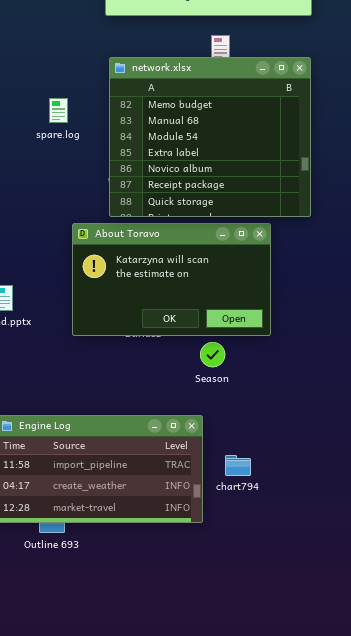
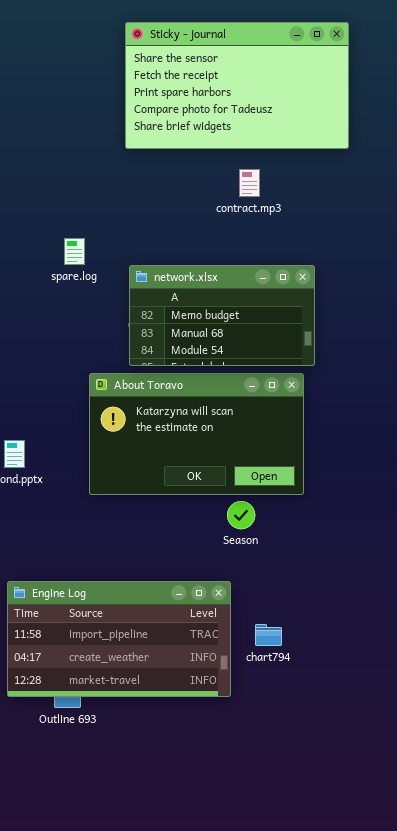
network.xlsx: [109,57,311,217] -> [129,265,315,366], resized

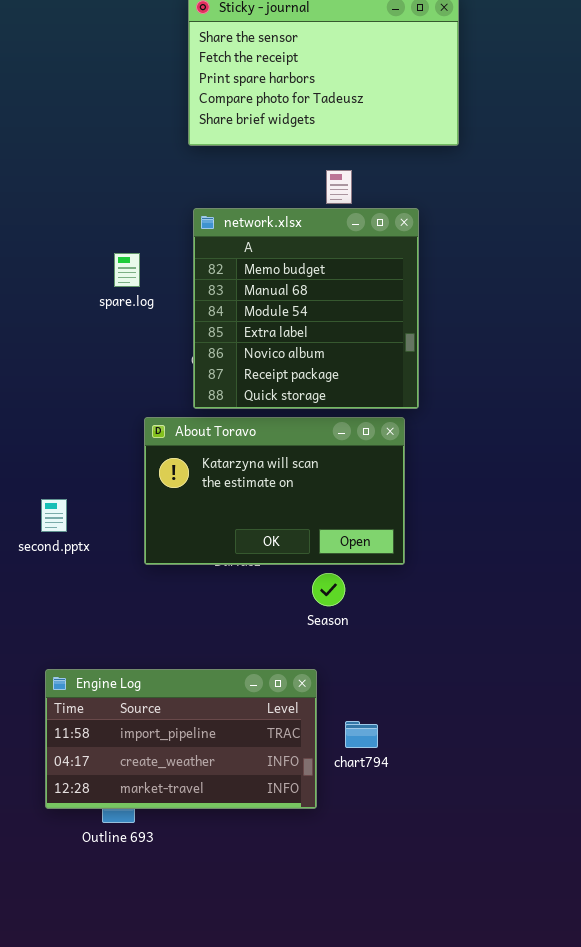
network.xlsx: [129,265,315,366] -> [193,208,419,409], resized

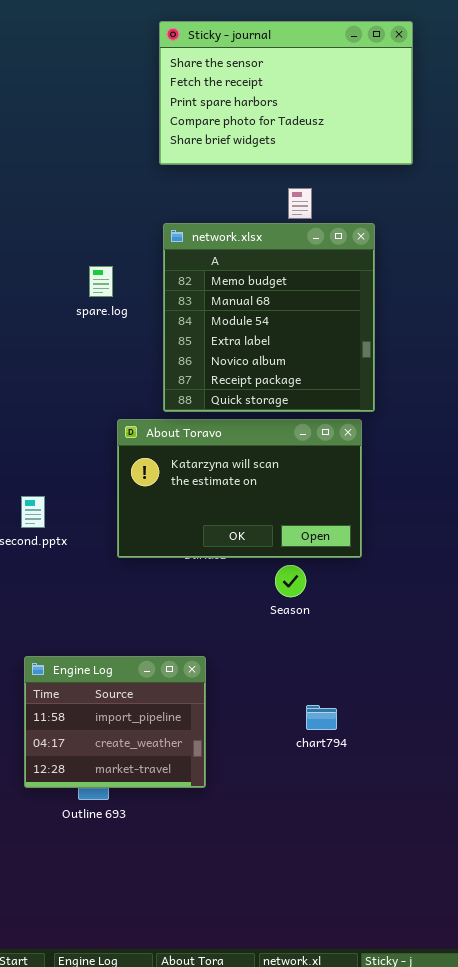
Engine Log: [45,669,317,809] -> [24,656,206,788], resized

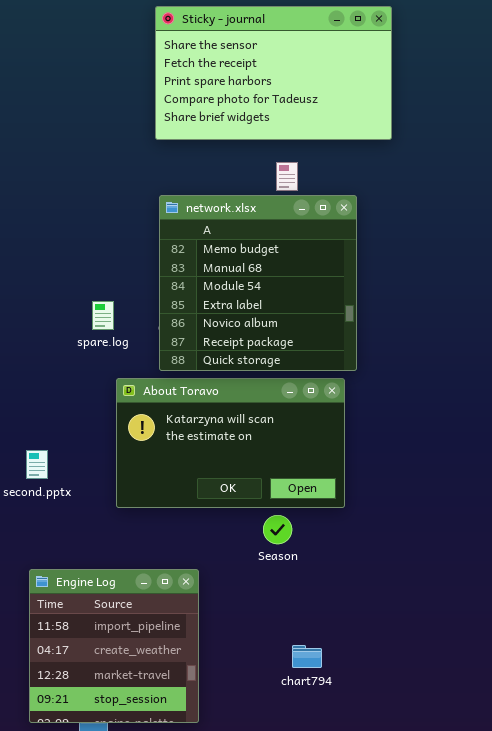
spare.log: [89,266,113,297] -> [92,301,114,330], moved
Engine Log: [24,656,206,788] -> [29,569,199,723], resized

